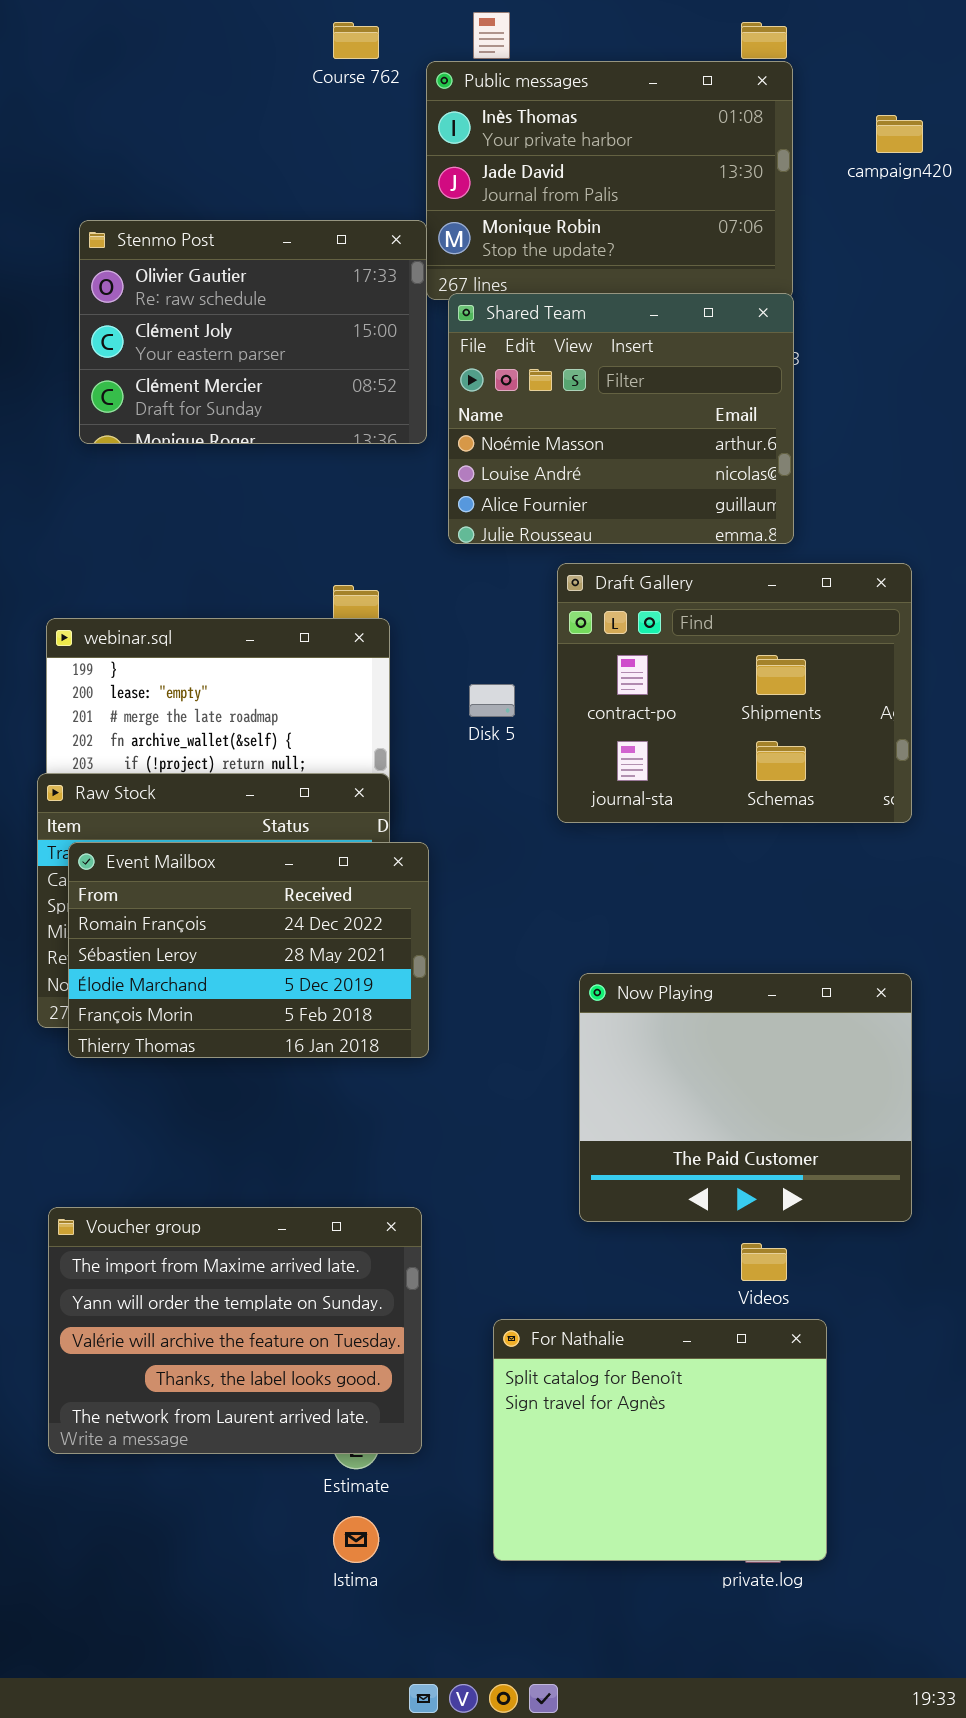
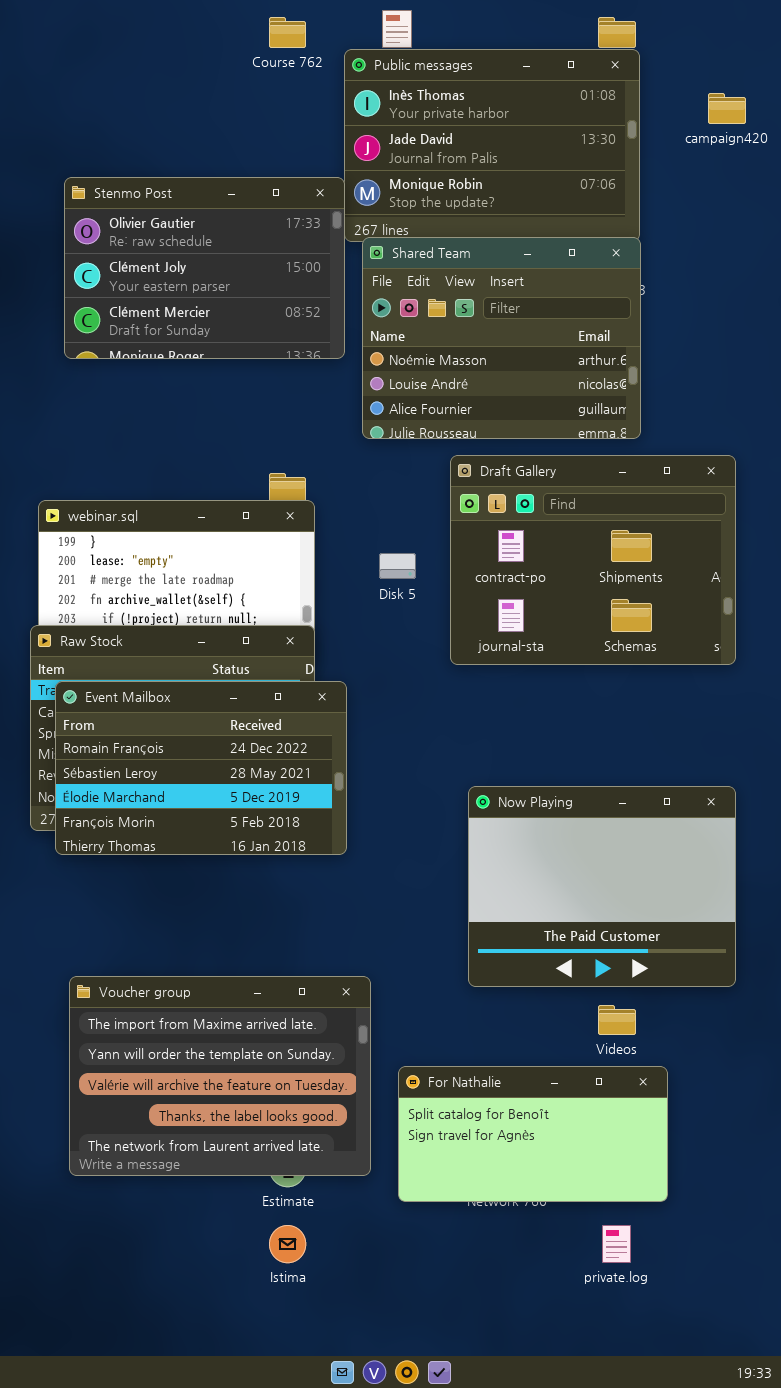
Voucher group: [48,1207,422,1454] -> [69,976,371,1176], moved
For Nathalie: [493,1319,827,1561] -> [398,1066,668,1202], resized

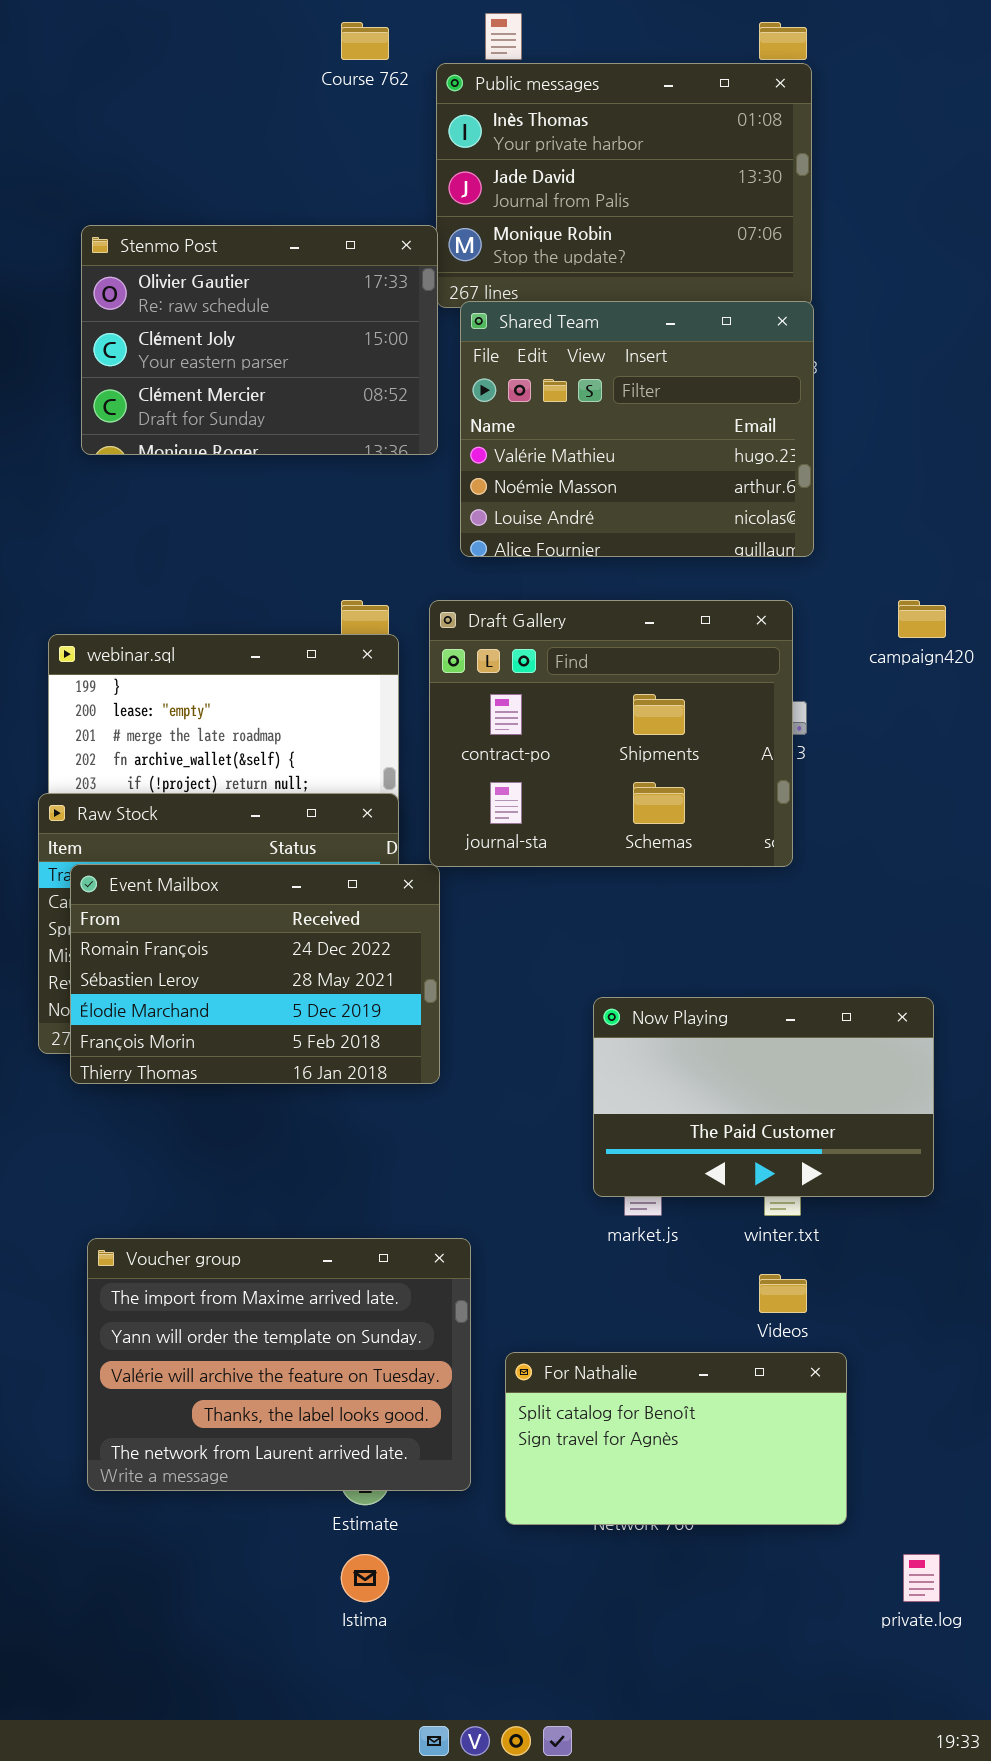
campaign420: [708,93,746,124] -> [898,600,946,638], moved
Shared Team: [362,237,641,439] -> [460,301,814,557], scrolled up 1 row
Draft Gallery: [450,455,736,665] -> [429,600,793,867], moved
Now Playing: [468,786,736,987] -> [593,997,934,1197], resized
private.log: [602,1225,631,1263] -> [903,1554,940,1602], moved

